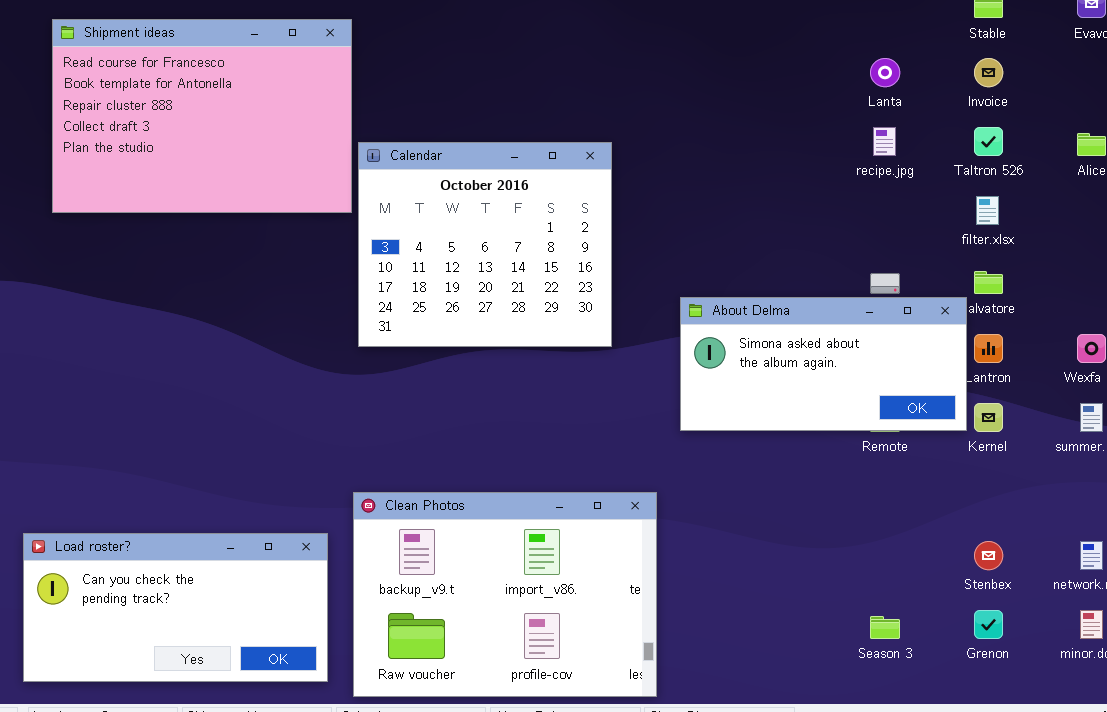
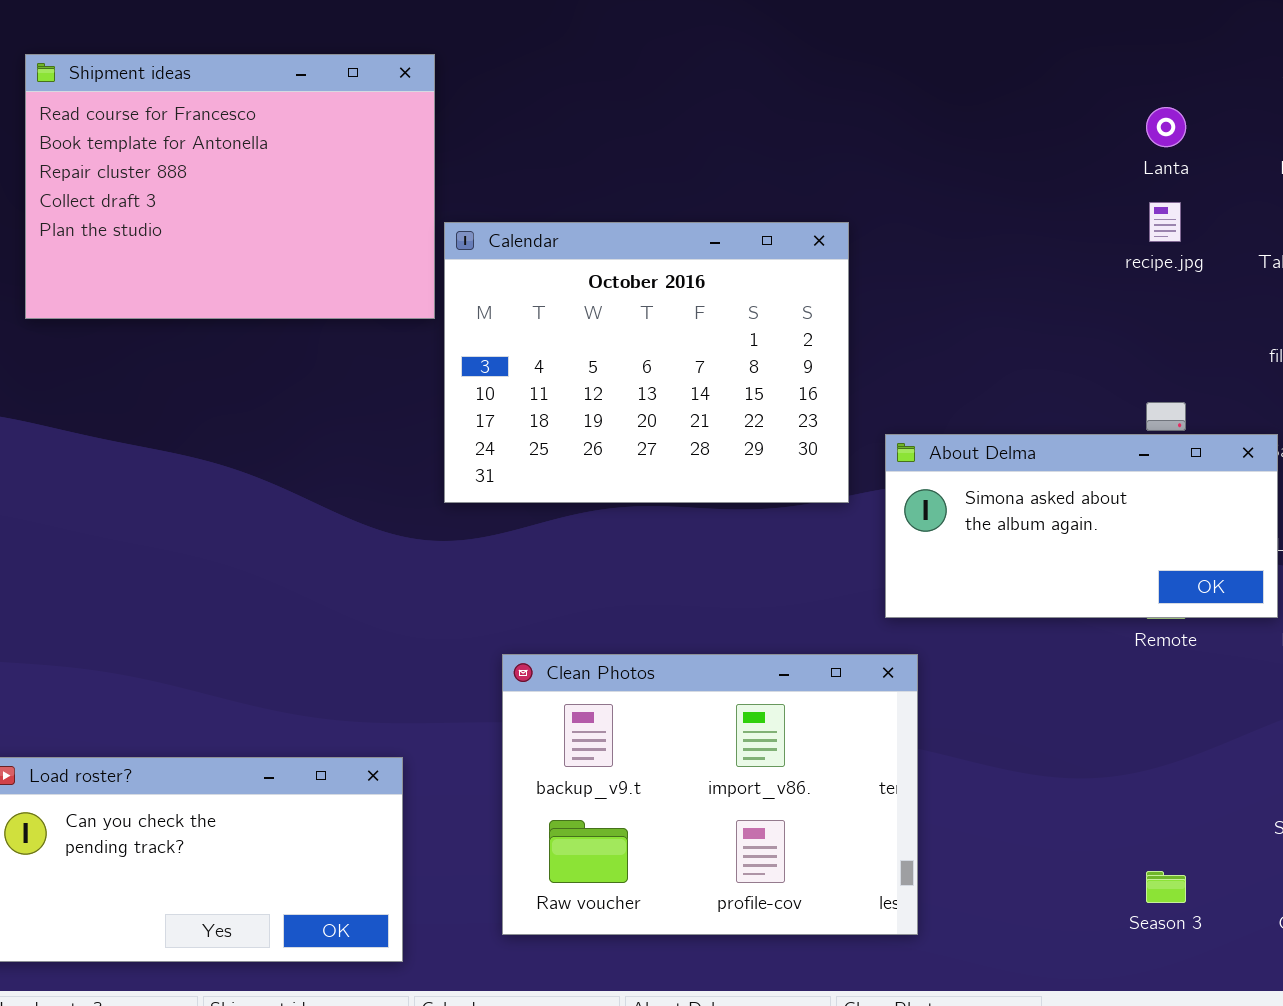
Calendar: [358,142,612,347] -> [444,222,849,503], resized
Clean Photos: [353,492,657,697] -> [502,654,918,935], moved

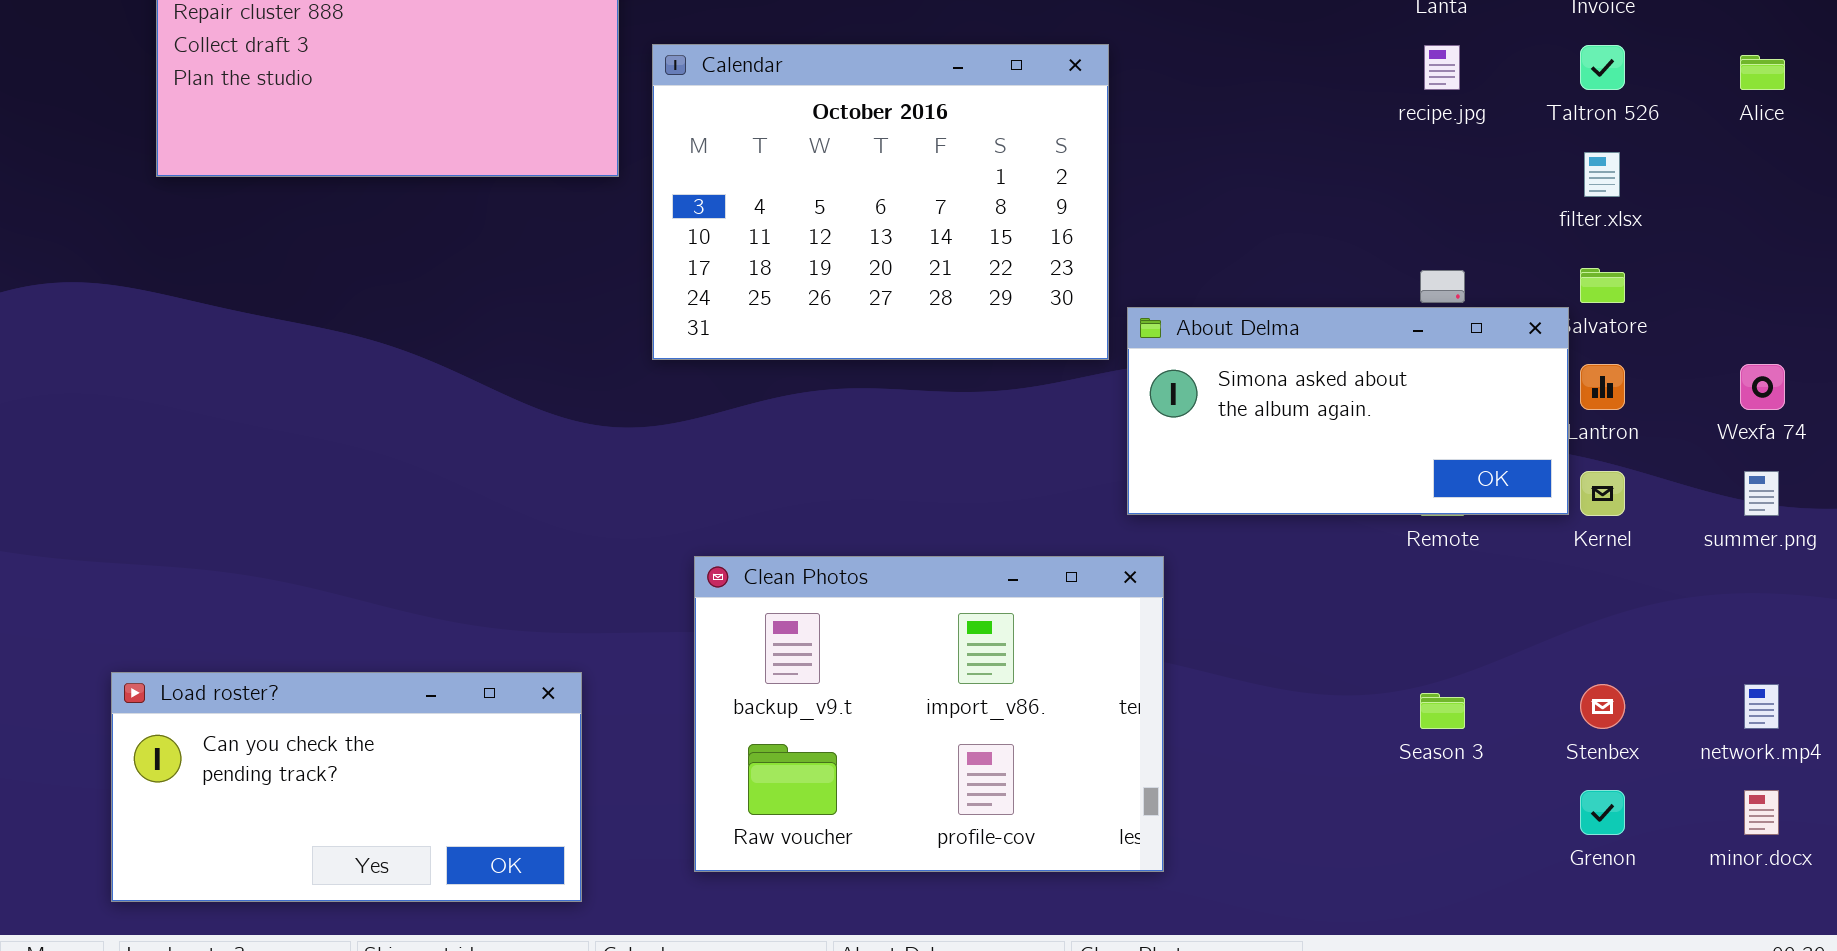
Calendar: [444,222,849,503] -> [652,44,1109,360], moved
Season 3: [1146,871,1186,903] -> [1420,693,1465,729], moved

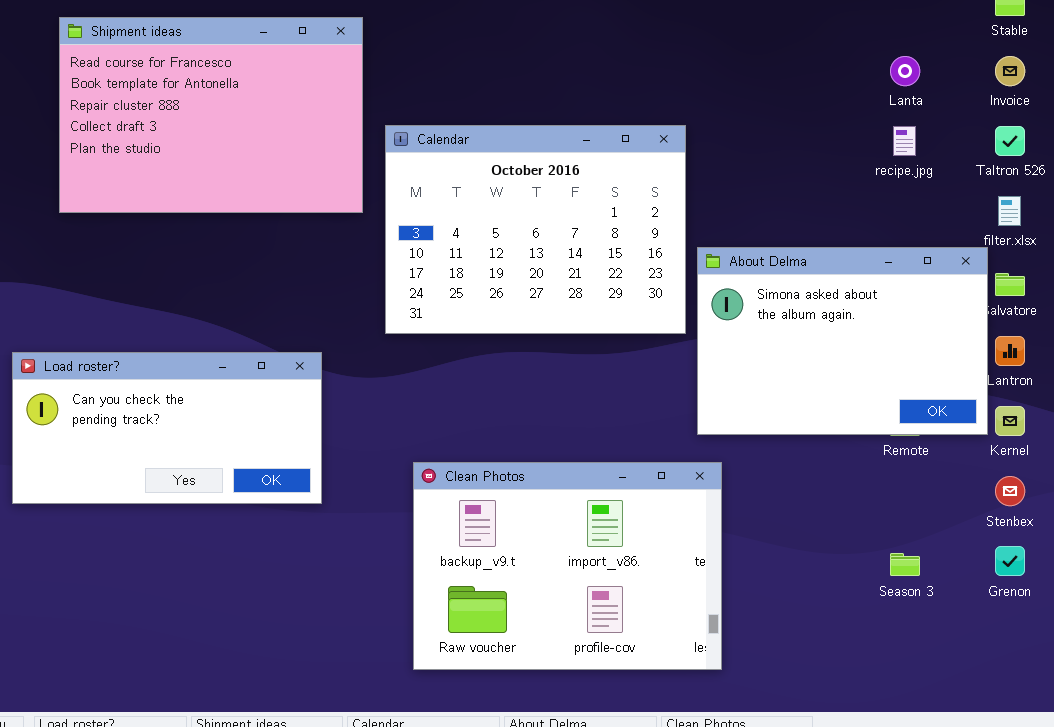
About Delma: [1127,307,1569,515] -> [697,247,988,435], resized
Load roster?: [111,672,582,902] -> [12,352,322,504], moved
Stenbex: [1580,684,1625,729] -> [995,476,1025,506], moved
Grenon: [1580,790,1625,835] -> [995,546,1025,576], moved

